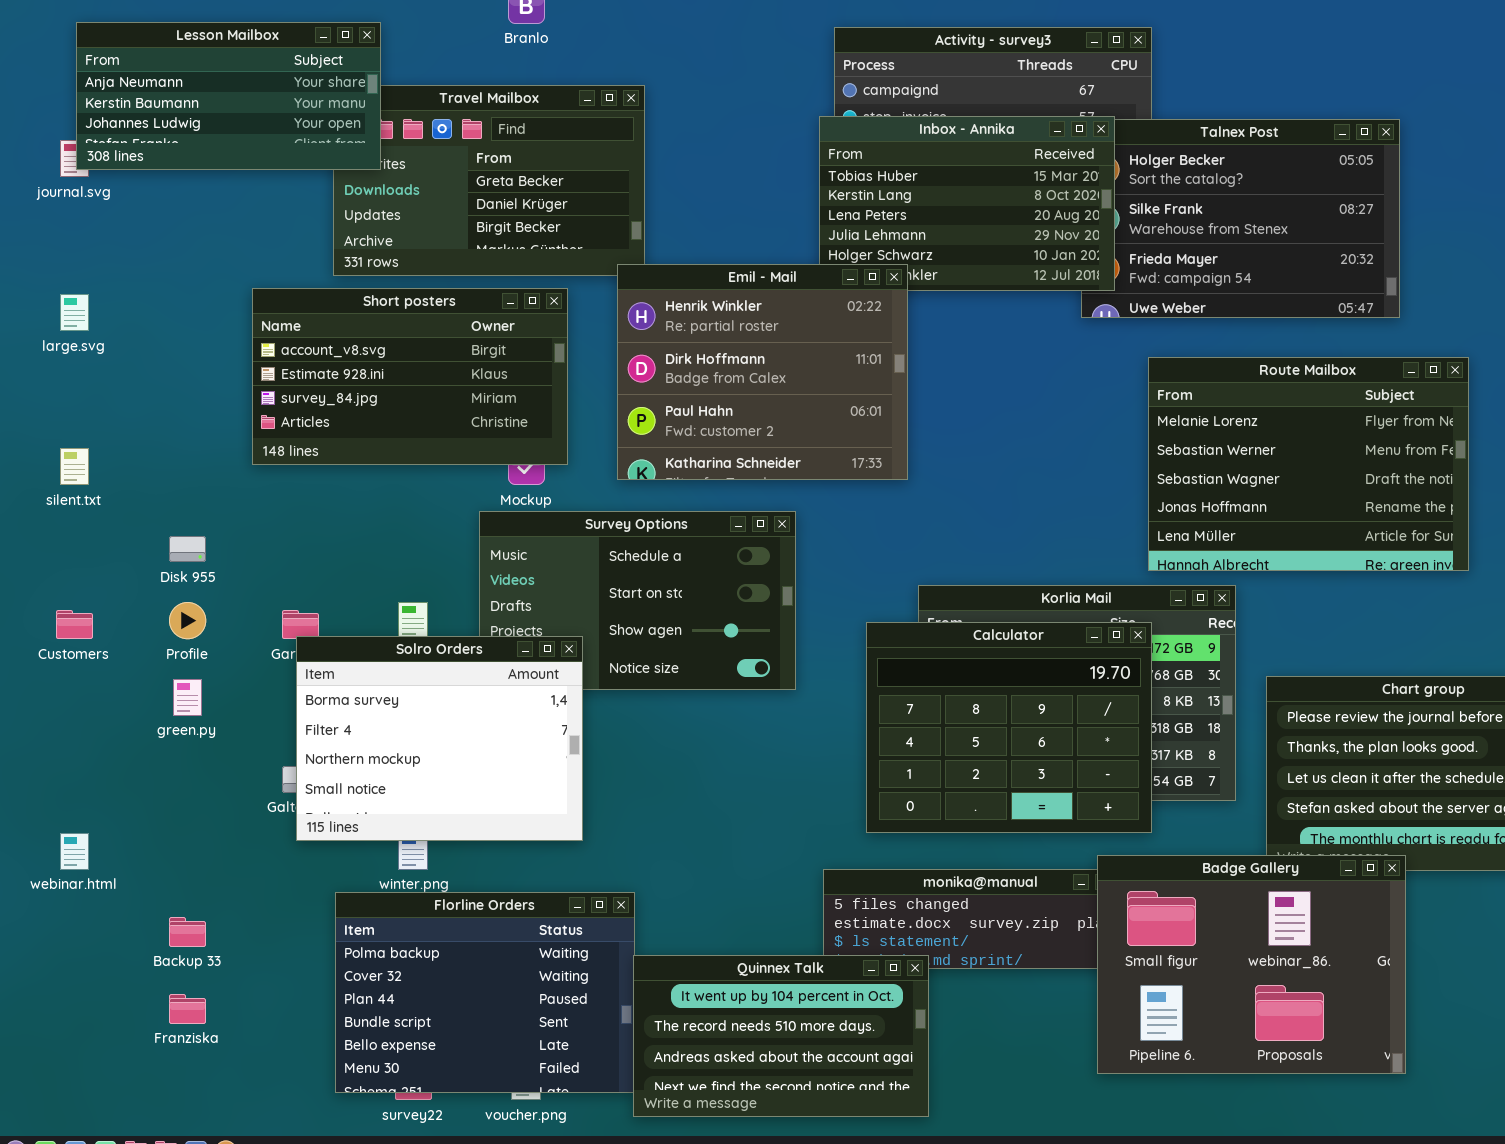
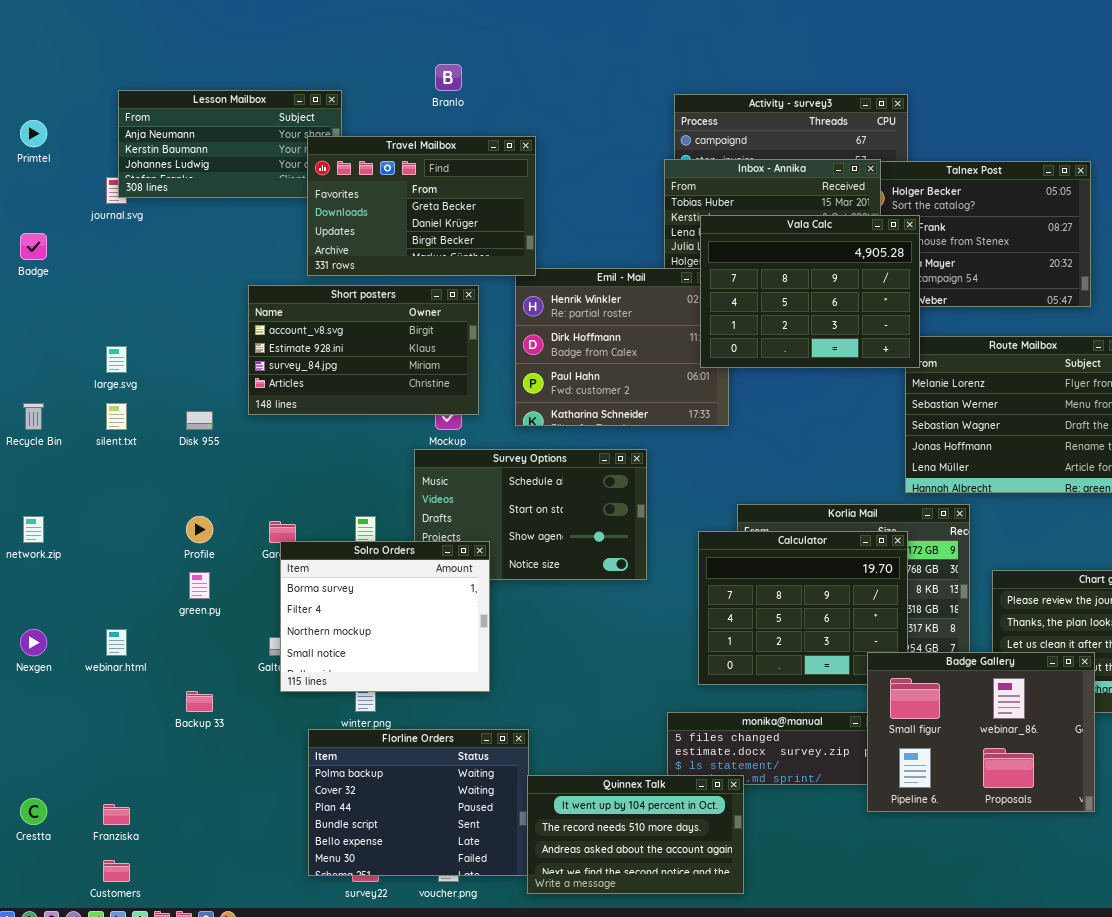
Travel Mailbox: [333,85,645,276] -> [307,136,536,276], raised
Vala Calc: none -> [700,215,920,368], opened
large.svg: [60,294,89,331] -> [106,346,127,373], moved
Disk 955: [169,536,206,562] -> [186,411,213,430], moved
Customers: [56,610,93,639] -> [103,860,130,882], moved
webinar.html: [60,833,89,870] -> [106,629,127,656], moved
Badge Gallery: [1097,855,1406,1074] -> [867,652,1095,812], moved
Backup 33: [169,917,206,947] -> [186,691,213,712], moved
Franziska: [169,994,206,1024] -> [103,804,130,825], moved

